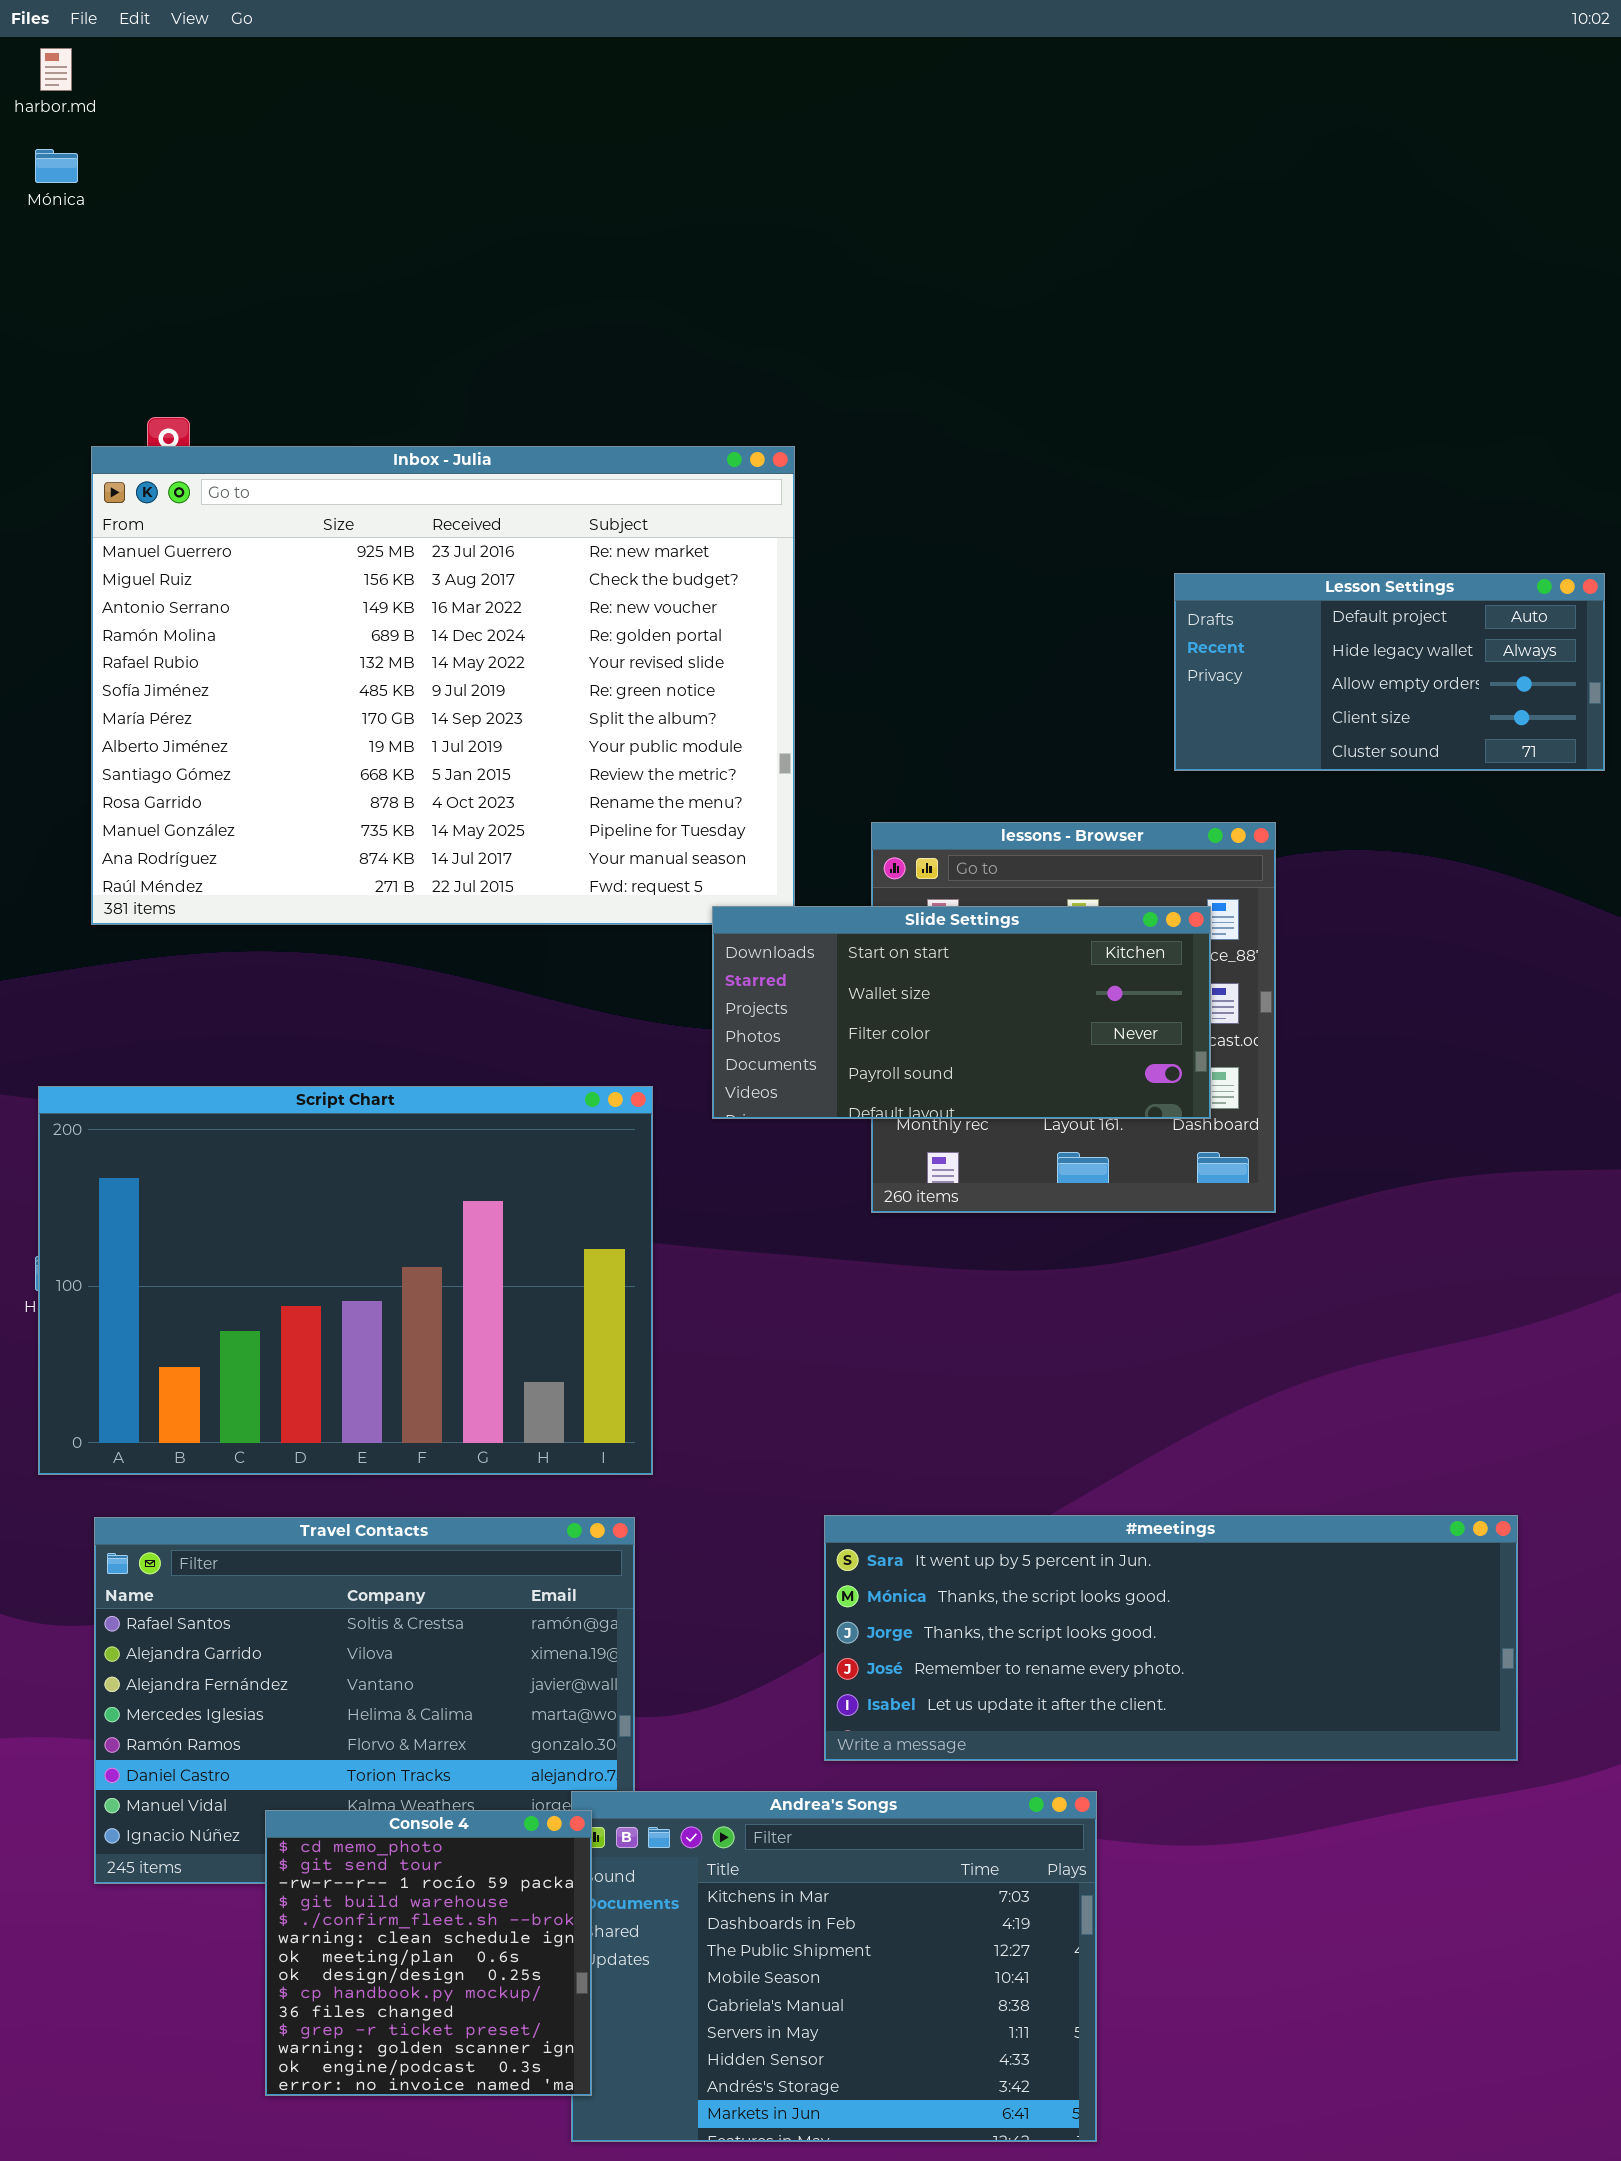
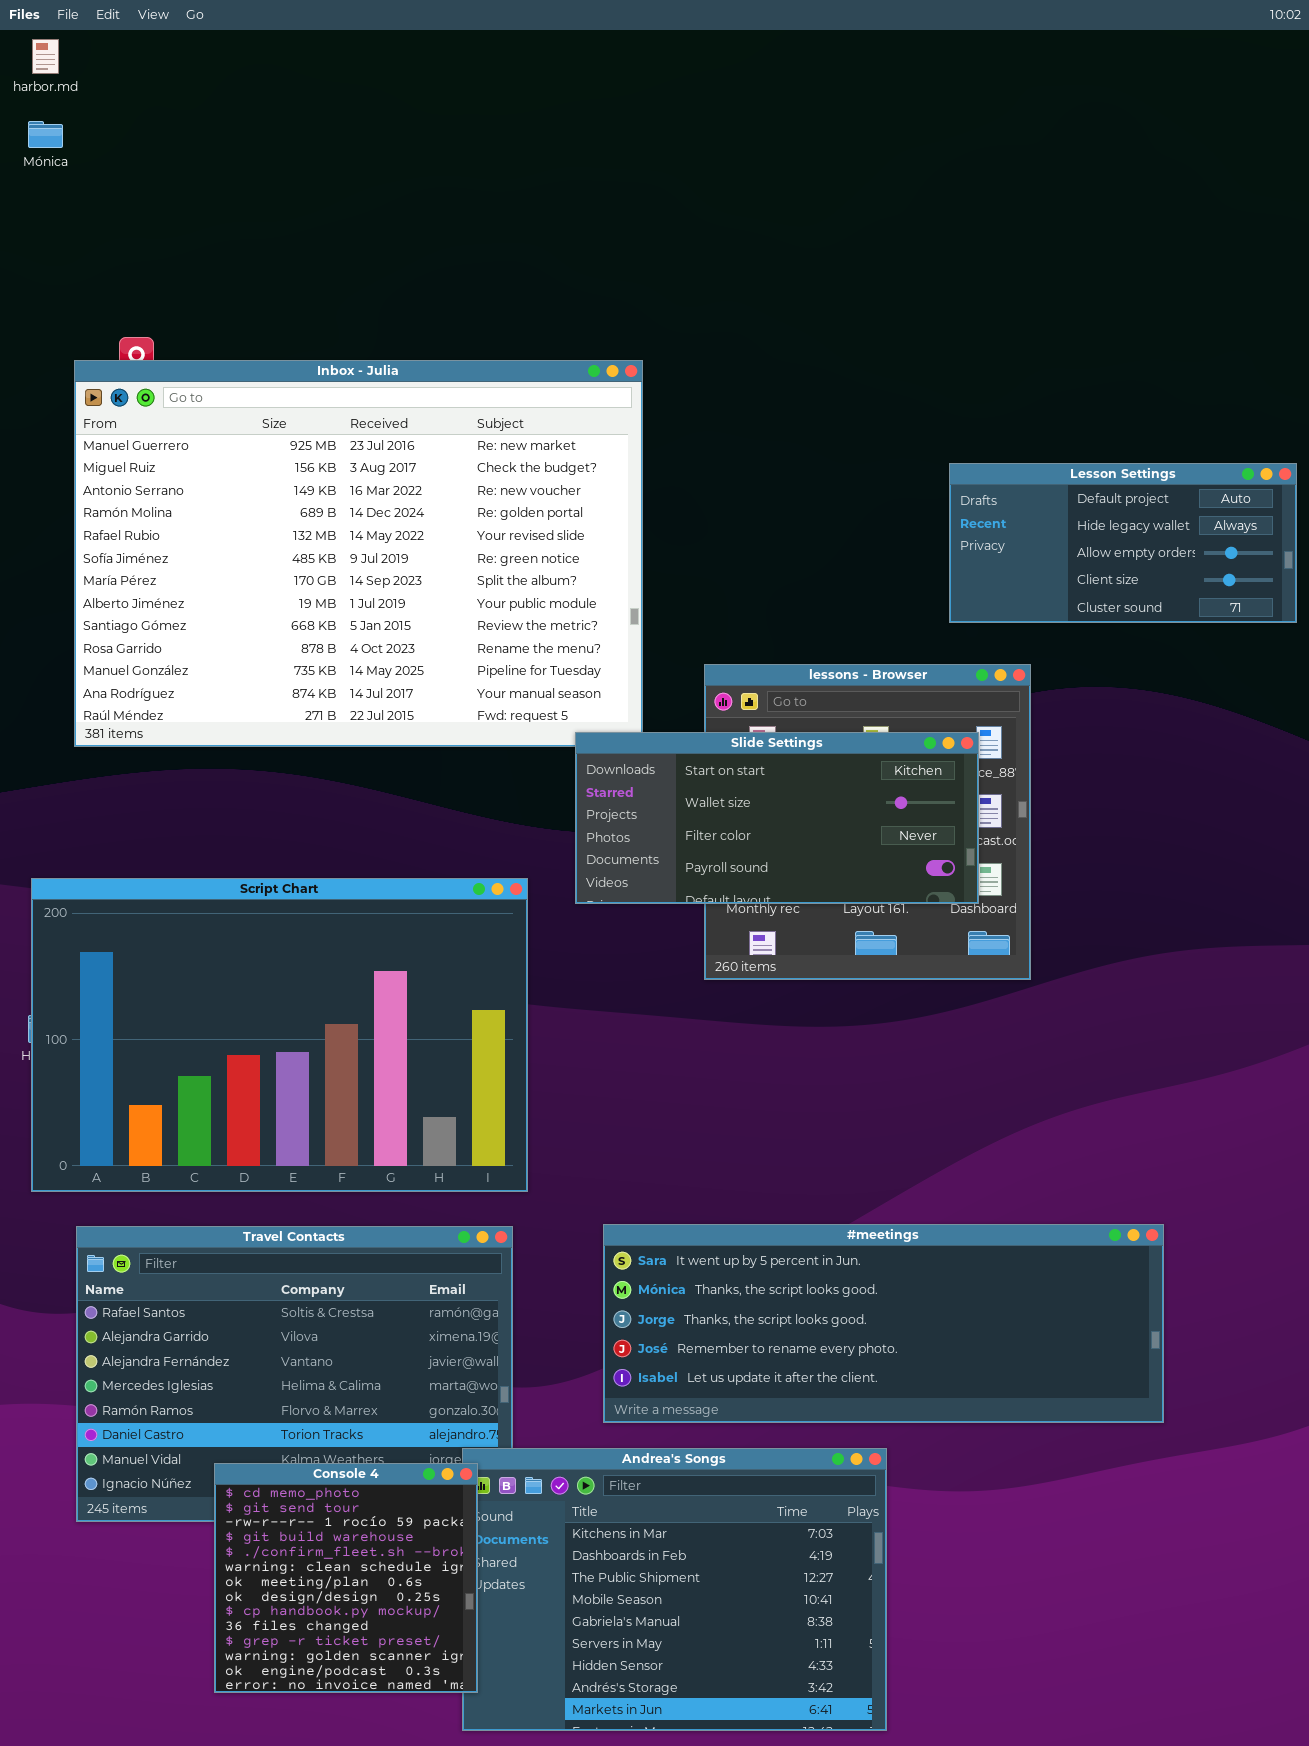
#meetings: [824,1515,1518,1761] -> [603,1224,1164,1423], moved

